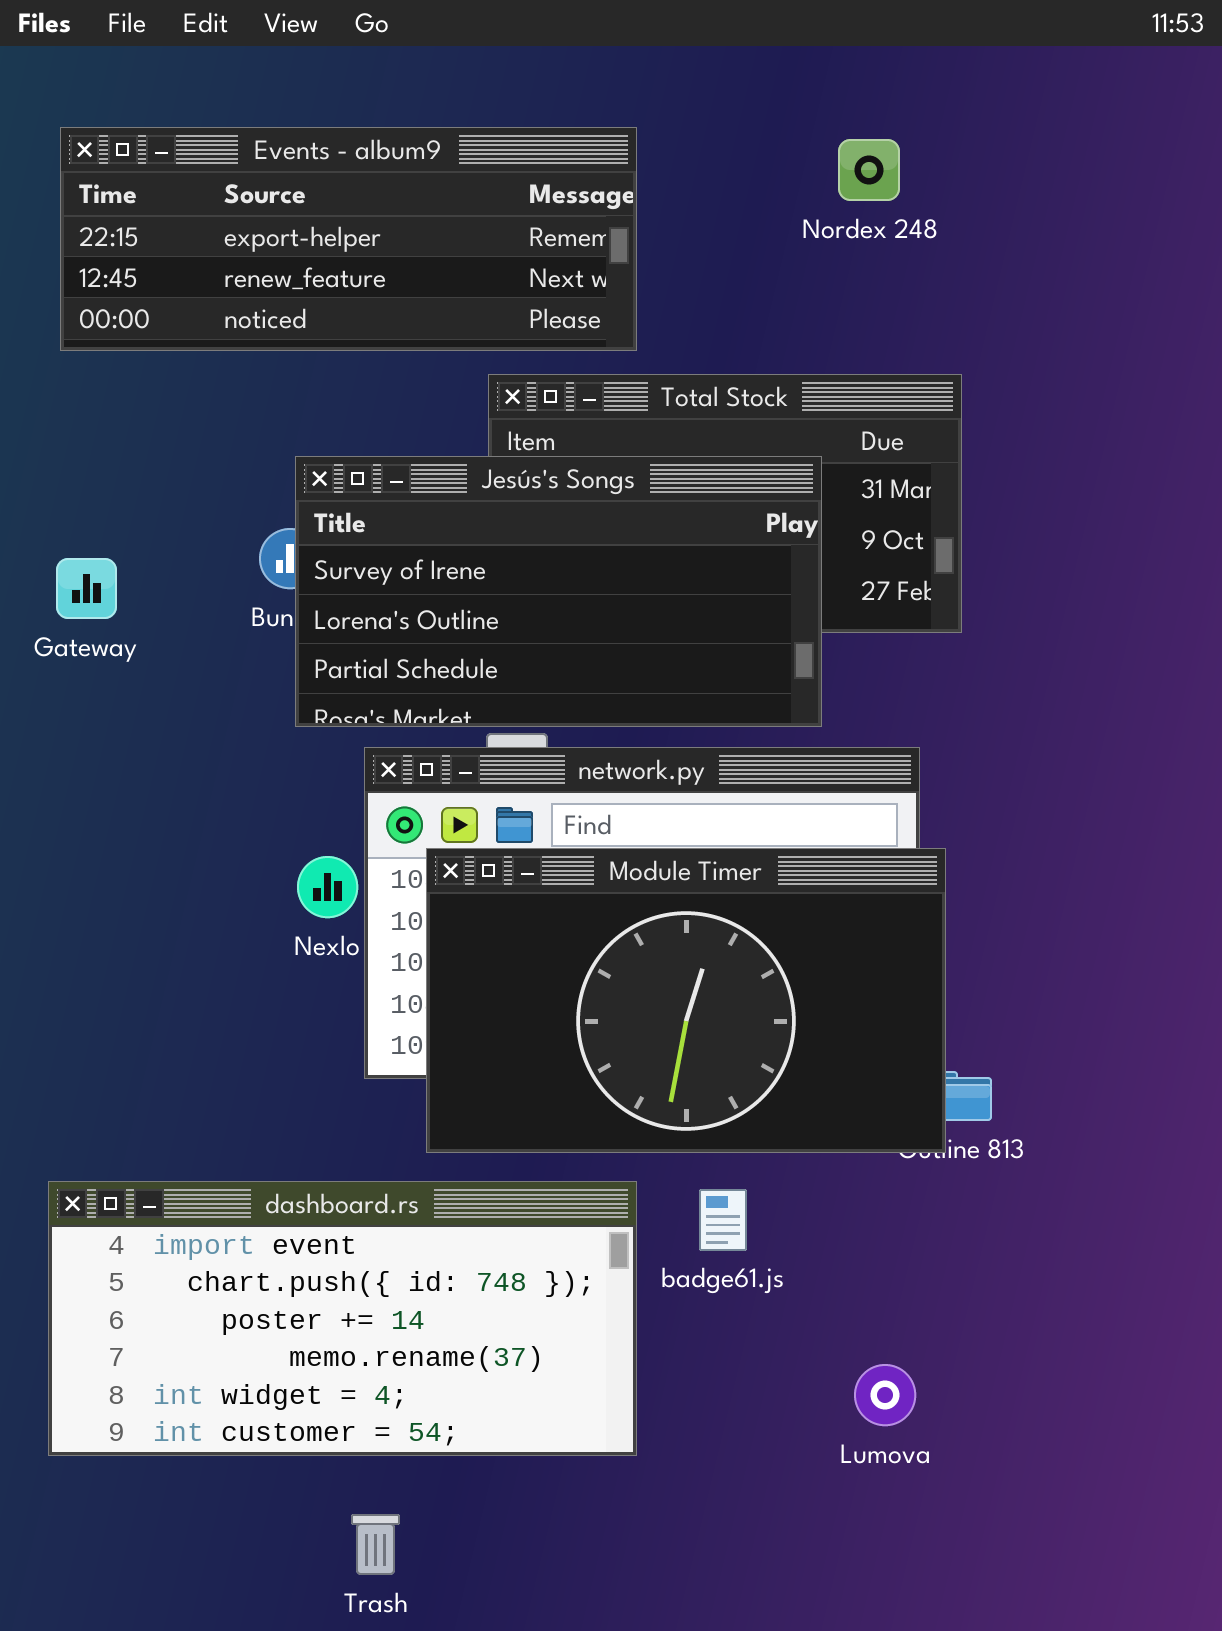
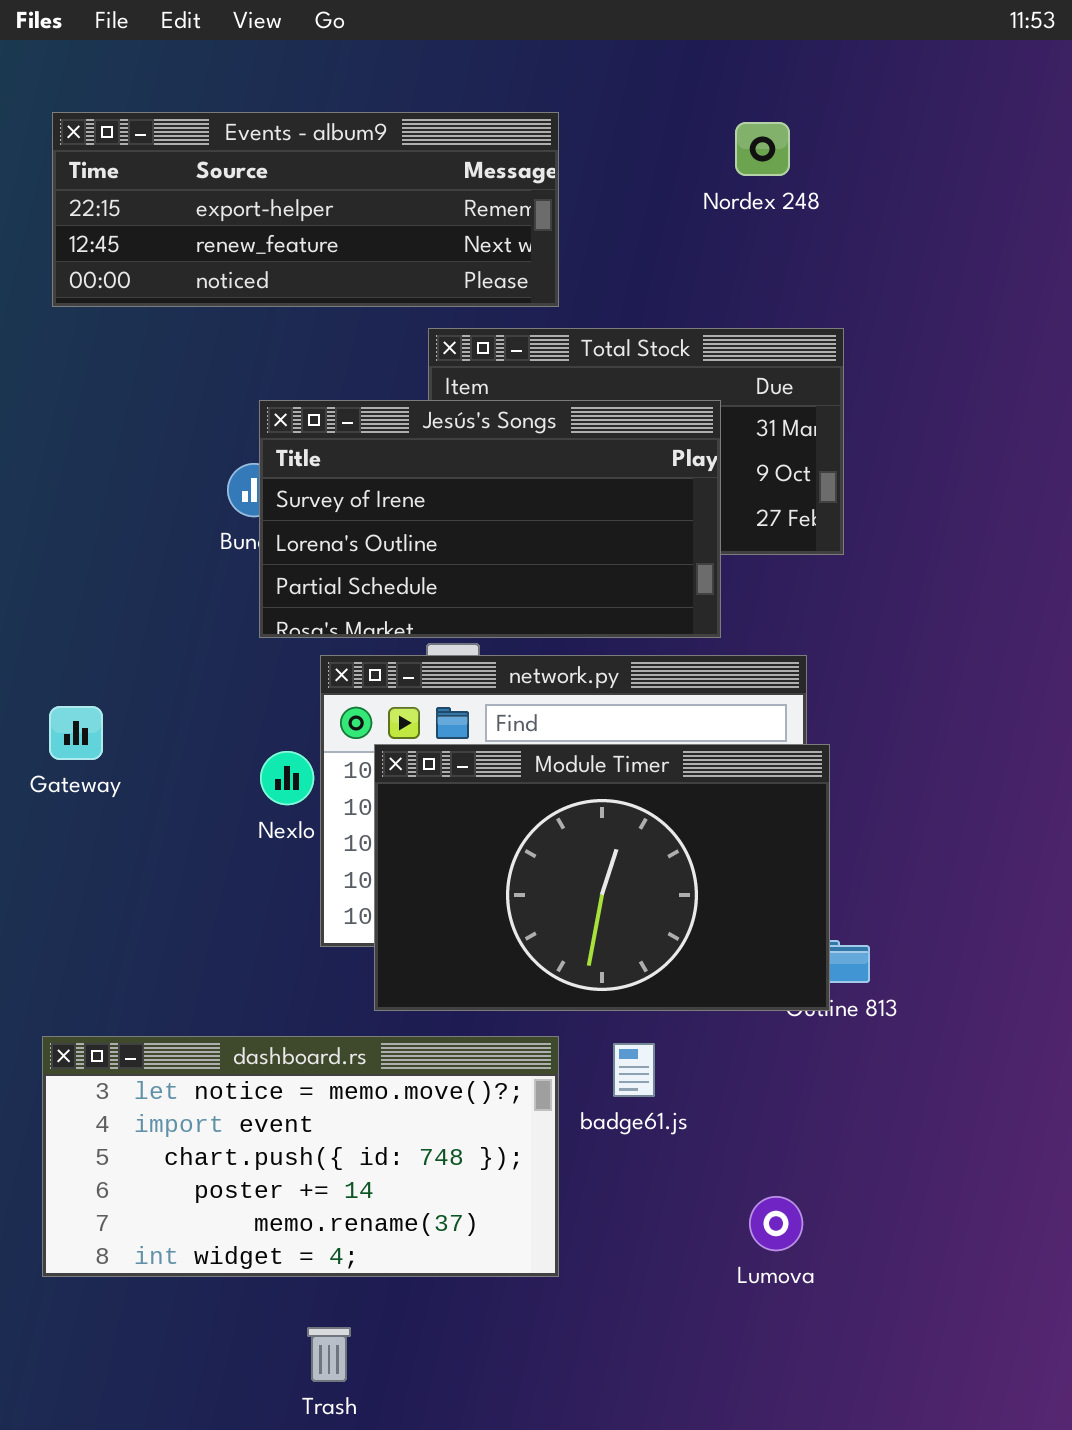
Gateway: [56,558,117,619] -> [49,706,103,760], moved
dashboard.rs: [48,1181,637,1456] -> [42,1036,559,1277], scrolled up 1 row

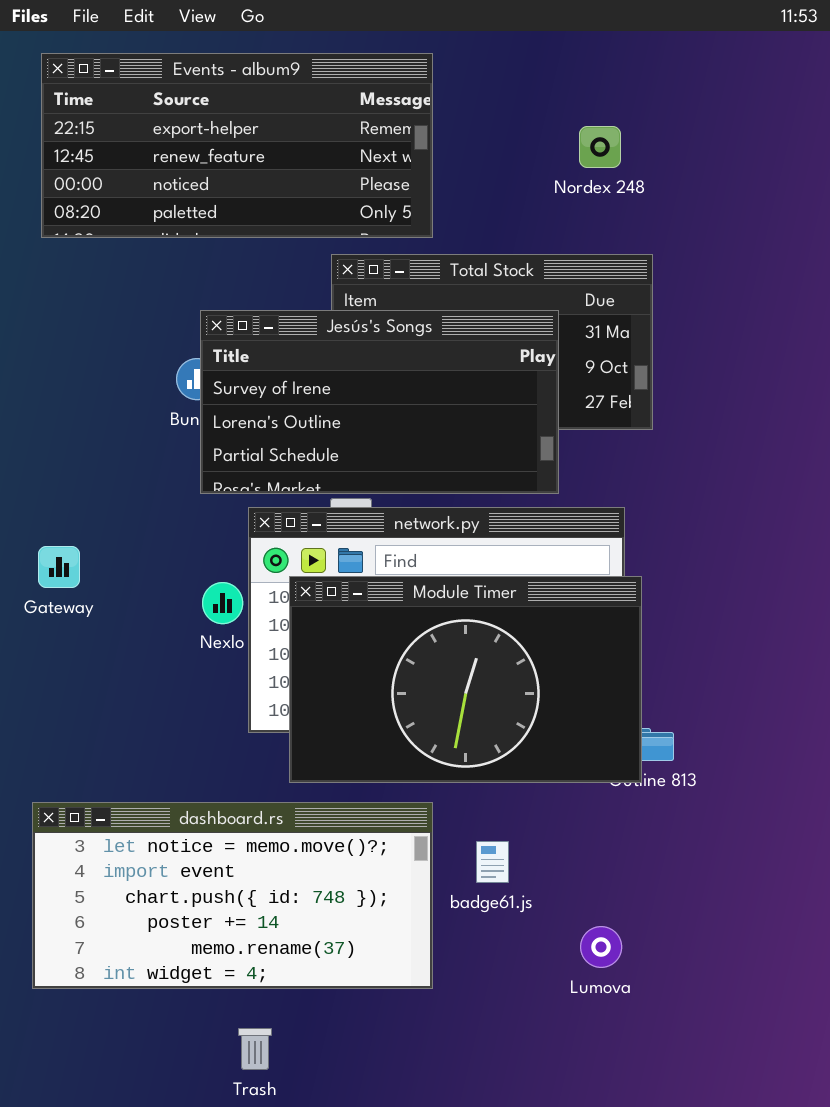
Events - album9: [52,112,559,307] -> [41,53,433,238], resized
Nordex 248: [735,122,790,176] -> [579,126,621,168], moved
badge61.js: [613,1043,655,1097] -> [476,841,509,883], moved

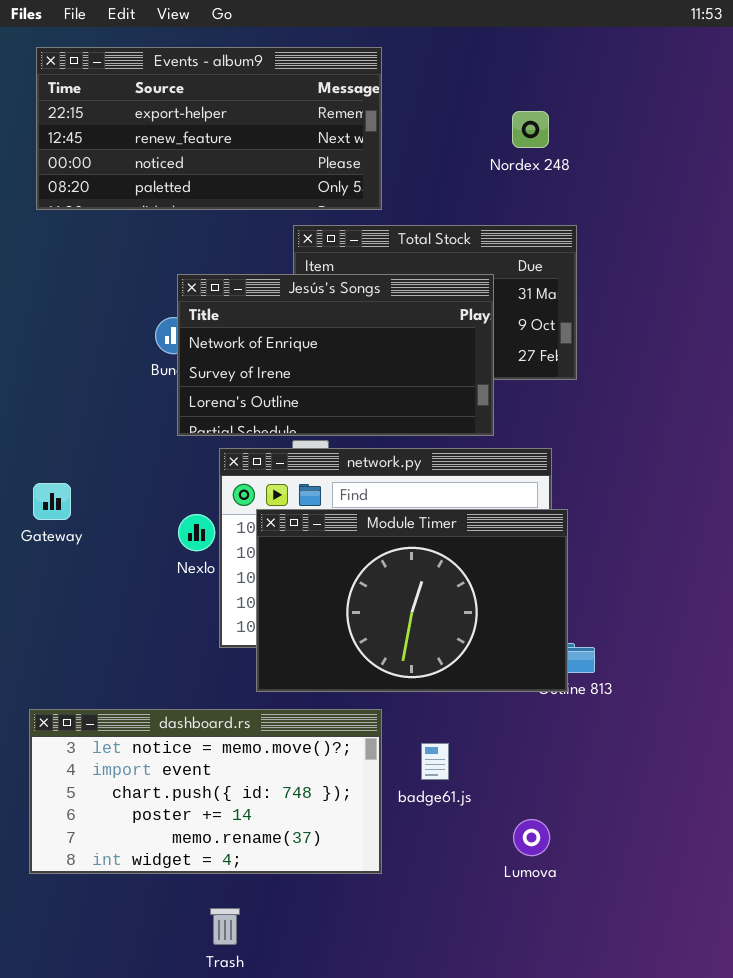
Jesús's Songs: [200,310,559,494] -> [177,274,494,436], scrolled up 1 row

